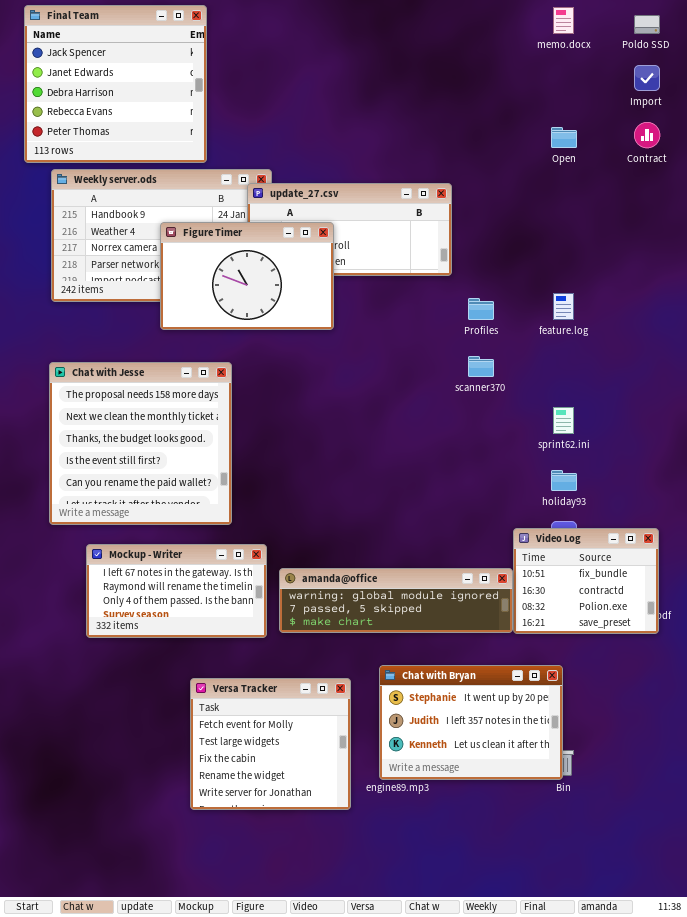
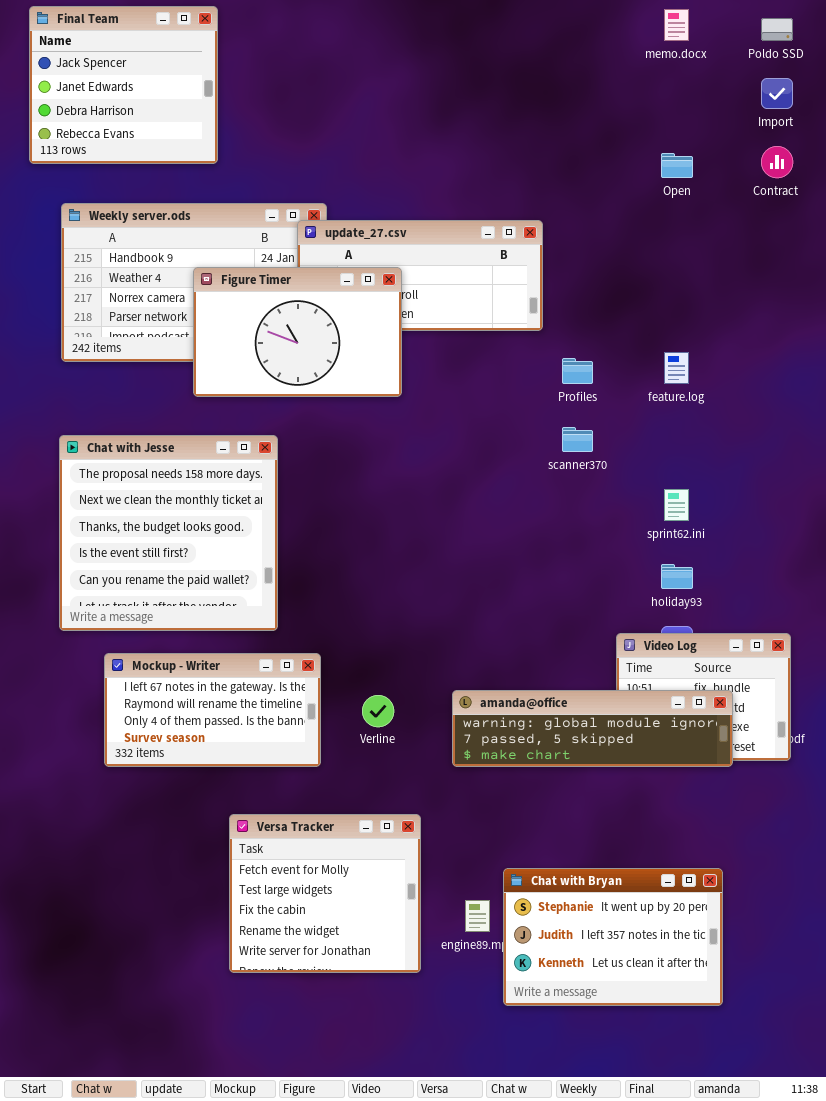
Final Team: [24,5,207,163] -> [29,6,218,164], resized
amanda@office: [279,568,513,633] -> [452,690,733,767], moved
Chat with Bryan: [379,665,563,780] -> [503,868,723,1006], moved

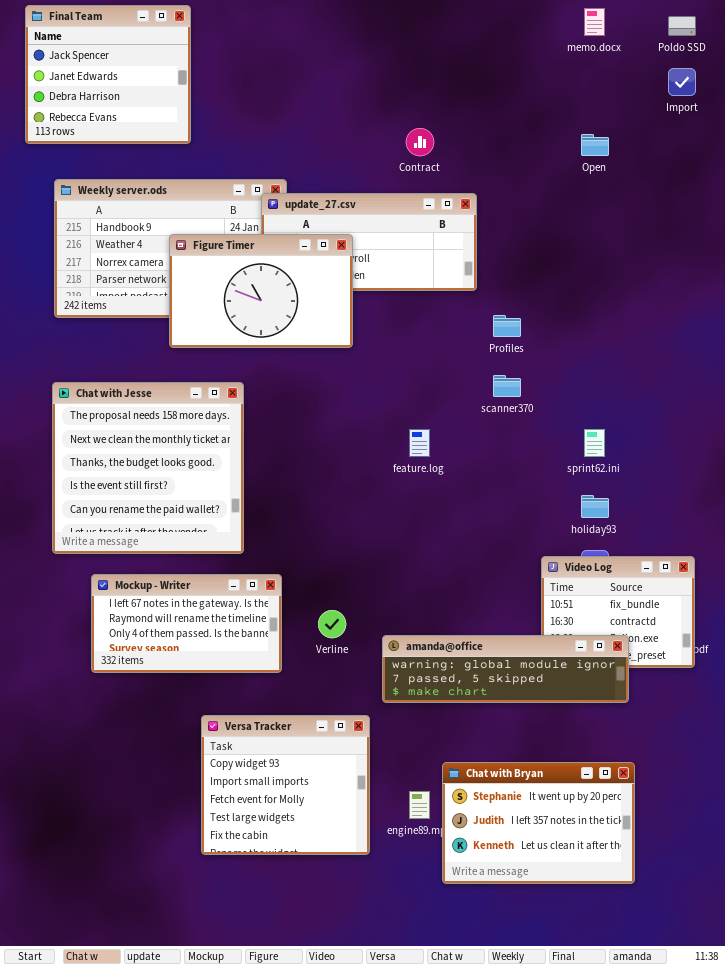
Contract: [761,146,793,178] -> [406,128,434,156], moved
feature.log: [664,352,689,384] -> [409,429,430,457], moved
amanda@office: [452,690,733,767] -> [382,635,629,703], moved
Versa Tracker: [229,814,421,973] -> [201,715,370,855], scrolled up 2 rows

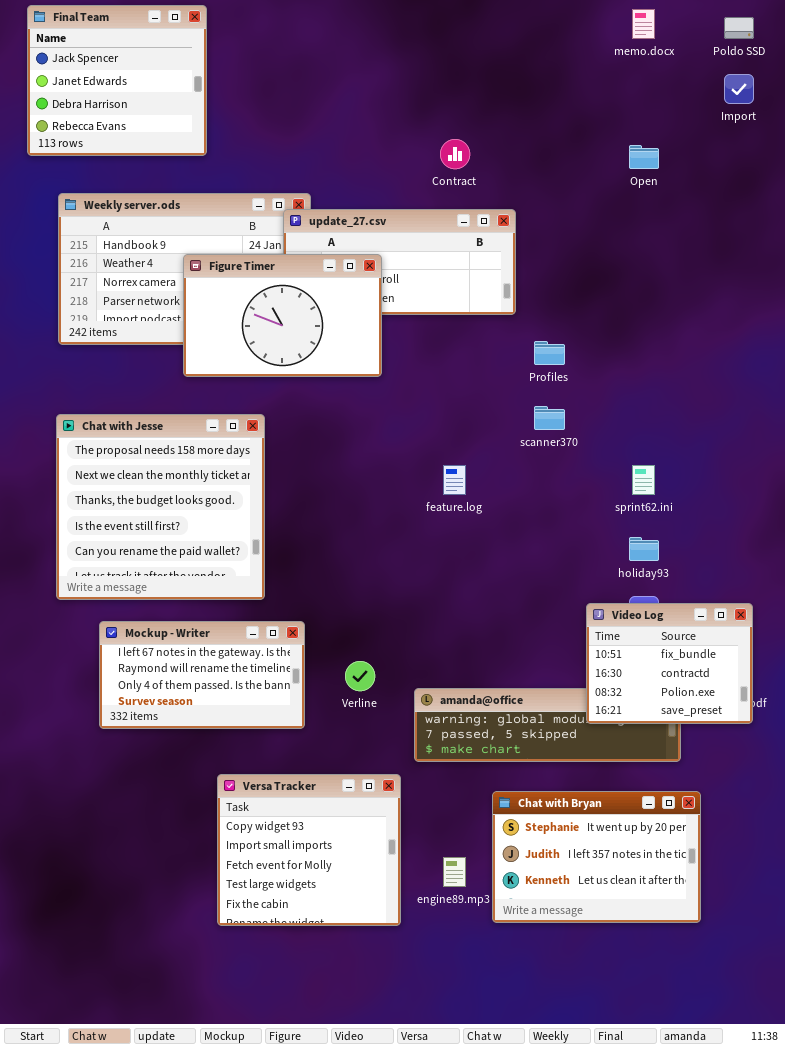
Video Log: [541,556,695,668] -> [586,603,753,724], raised
Chat with Bryan: [442,762,635,884] -> [492,791,701,923], moved

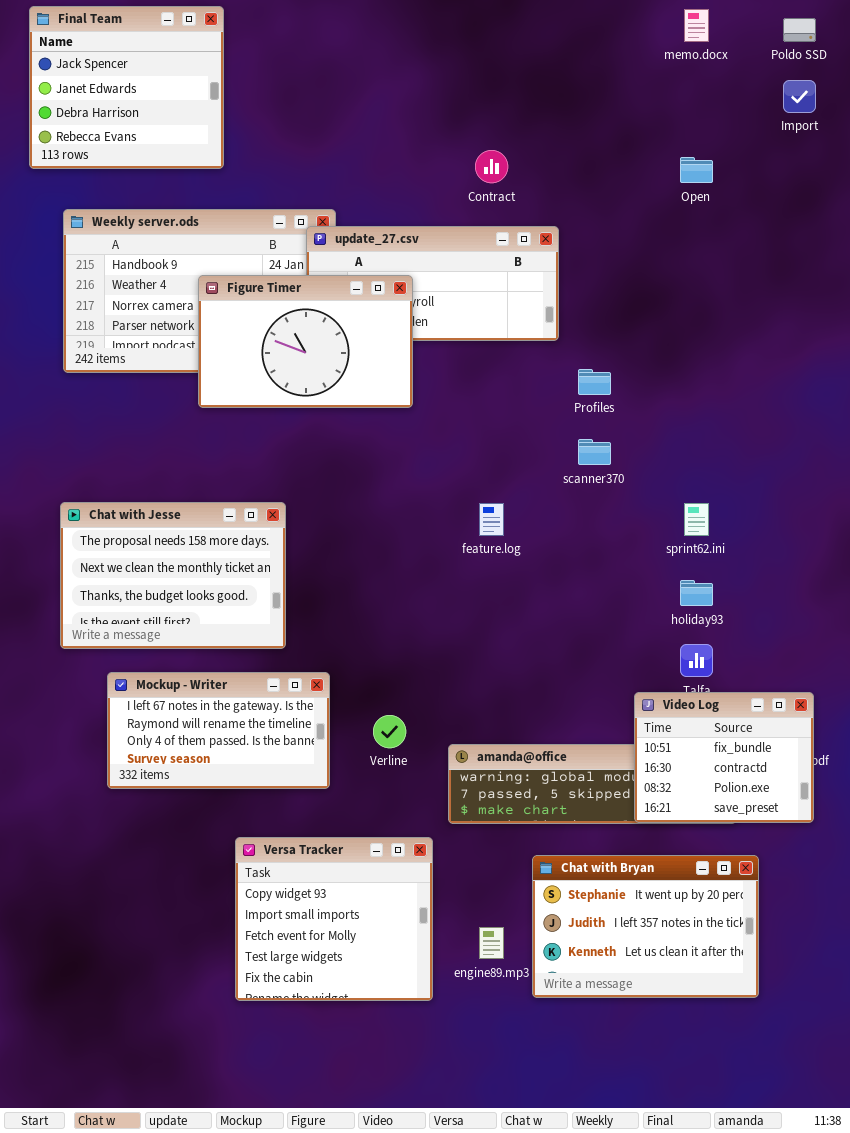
Chat with Jesse: [56,414,265,600] -> [60,502,286,649], resized
Video Log: [586,603,753,724] -> [634,692,814,823], moved

